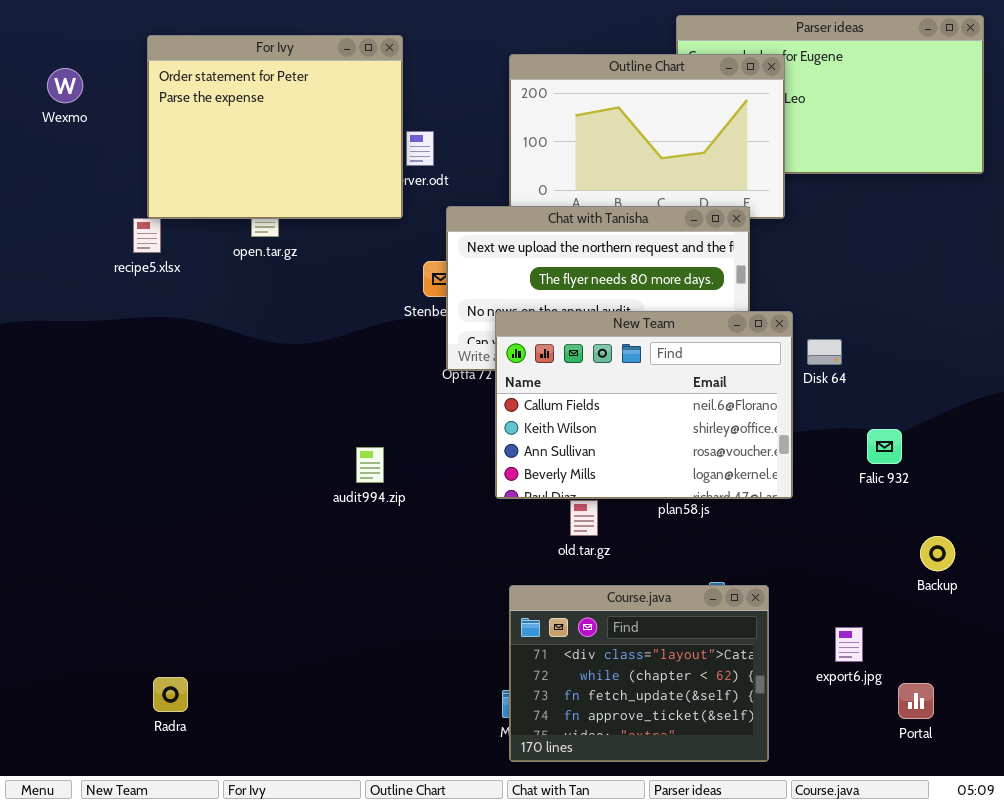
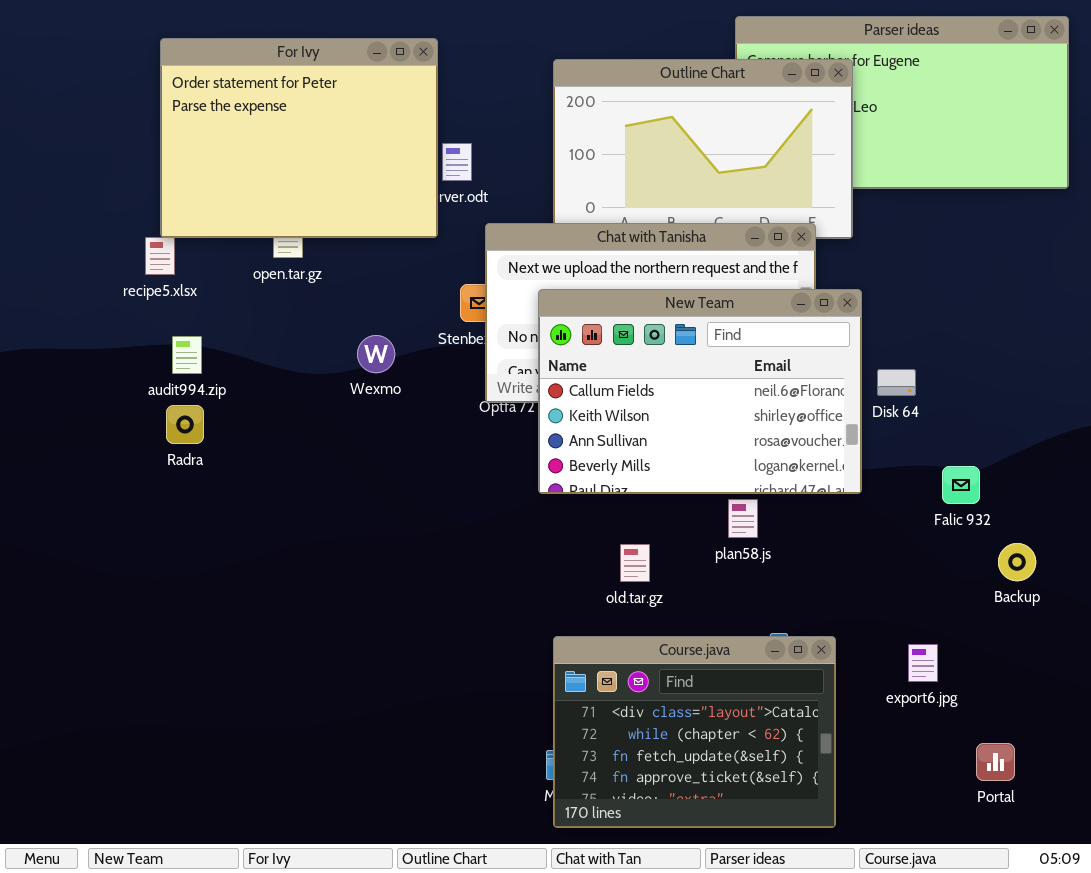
Wexmo: [47,68,83,103] -> [357,335,395,373], moved
New Team: [495,311,793,499] -> [538,289,862,494], moved
audit994.zip: [356,447,384,483] -> [172,336,202,374], moved
Backup: [920,536,955,571] -> [998,543,1036,581], moved
export6.jpg: [835,627,863,662] -> [908,644,938,682], moved
Radra: [153,677,188,712] -> [166,405,204,444], moved

